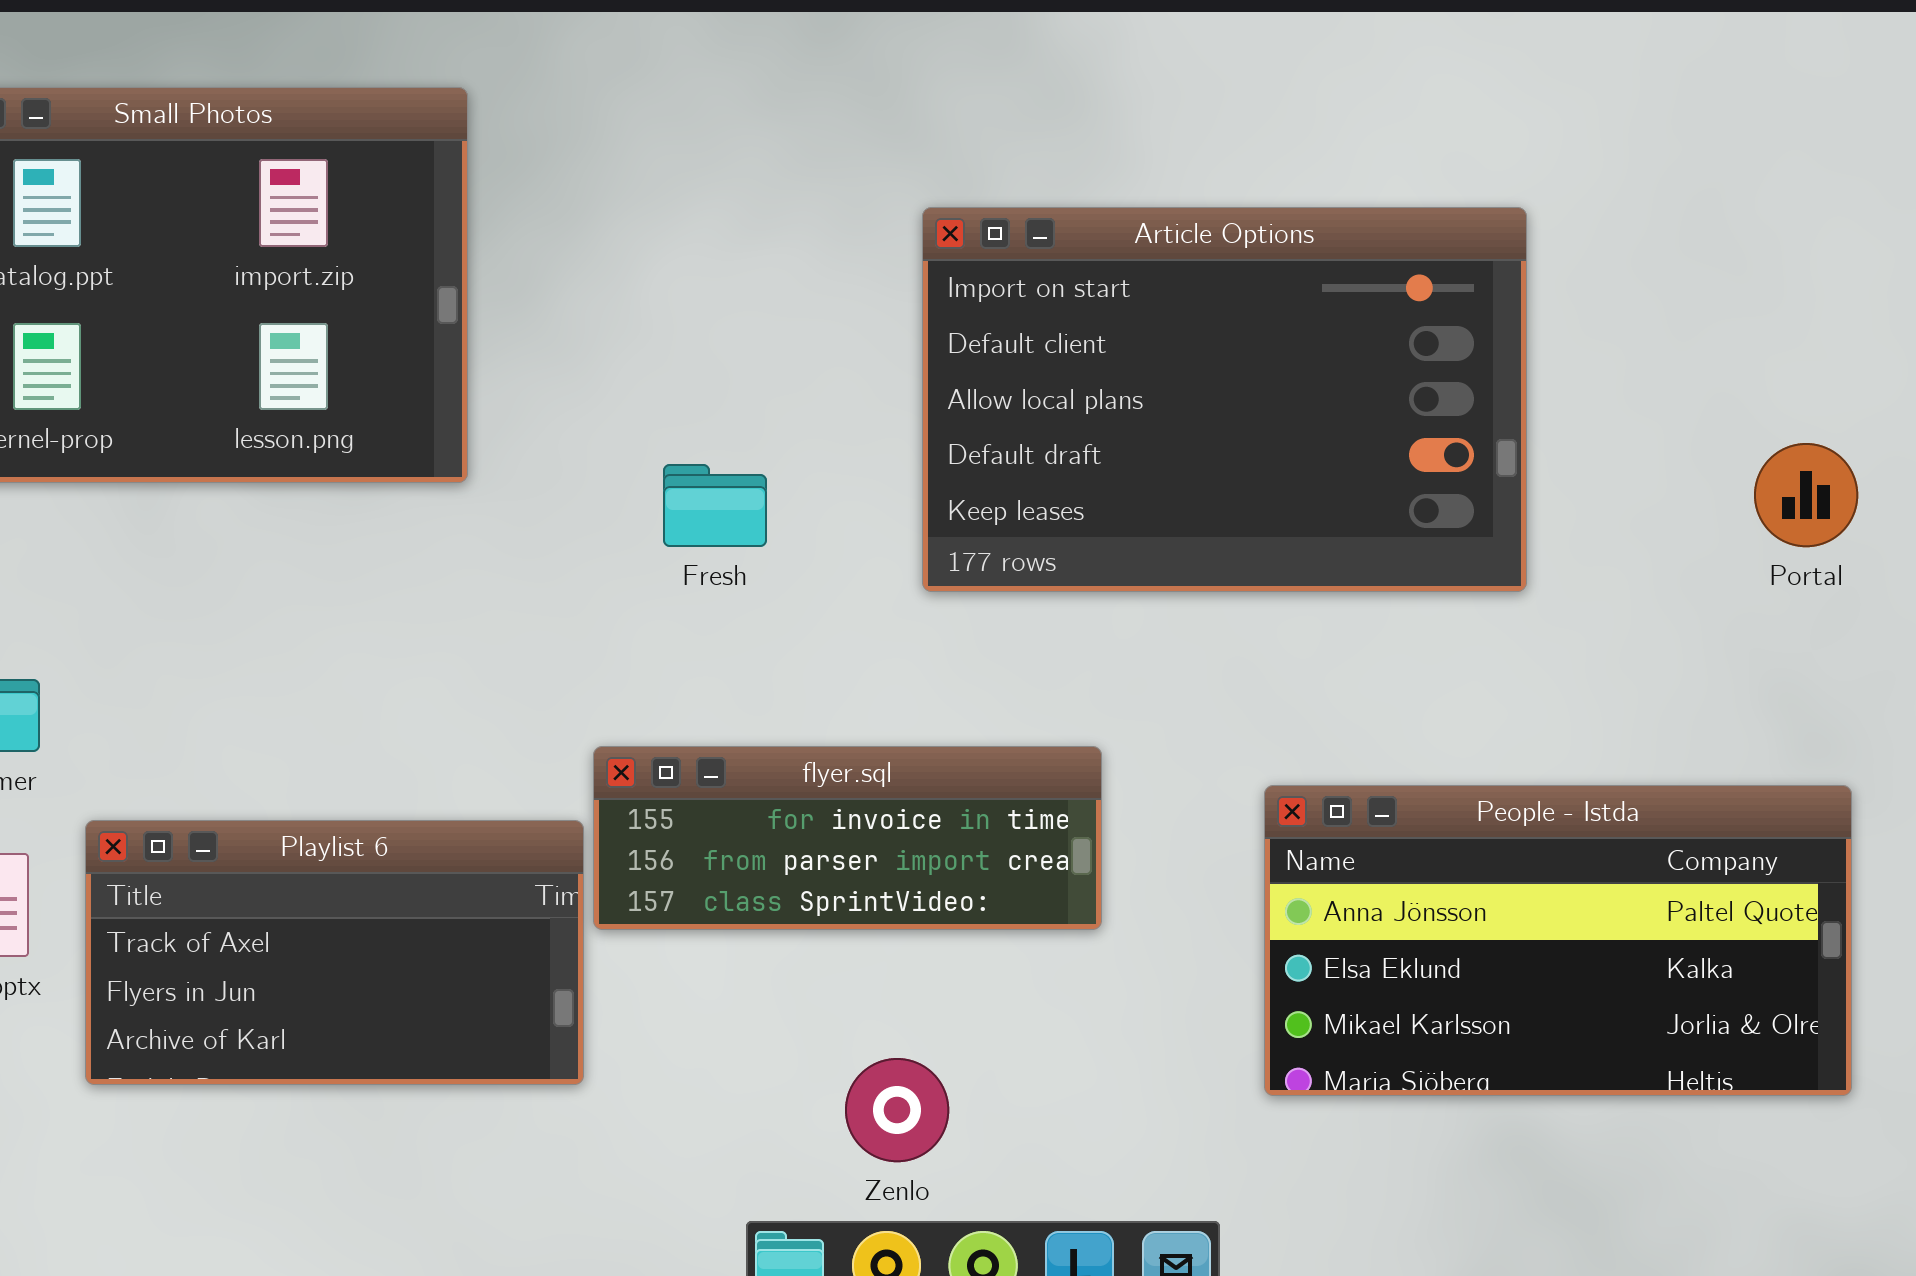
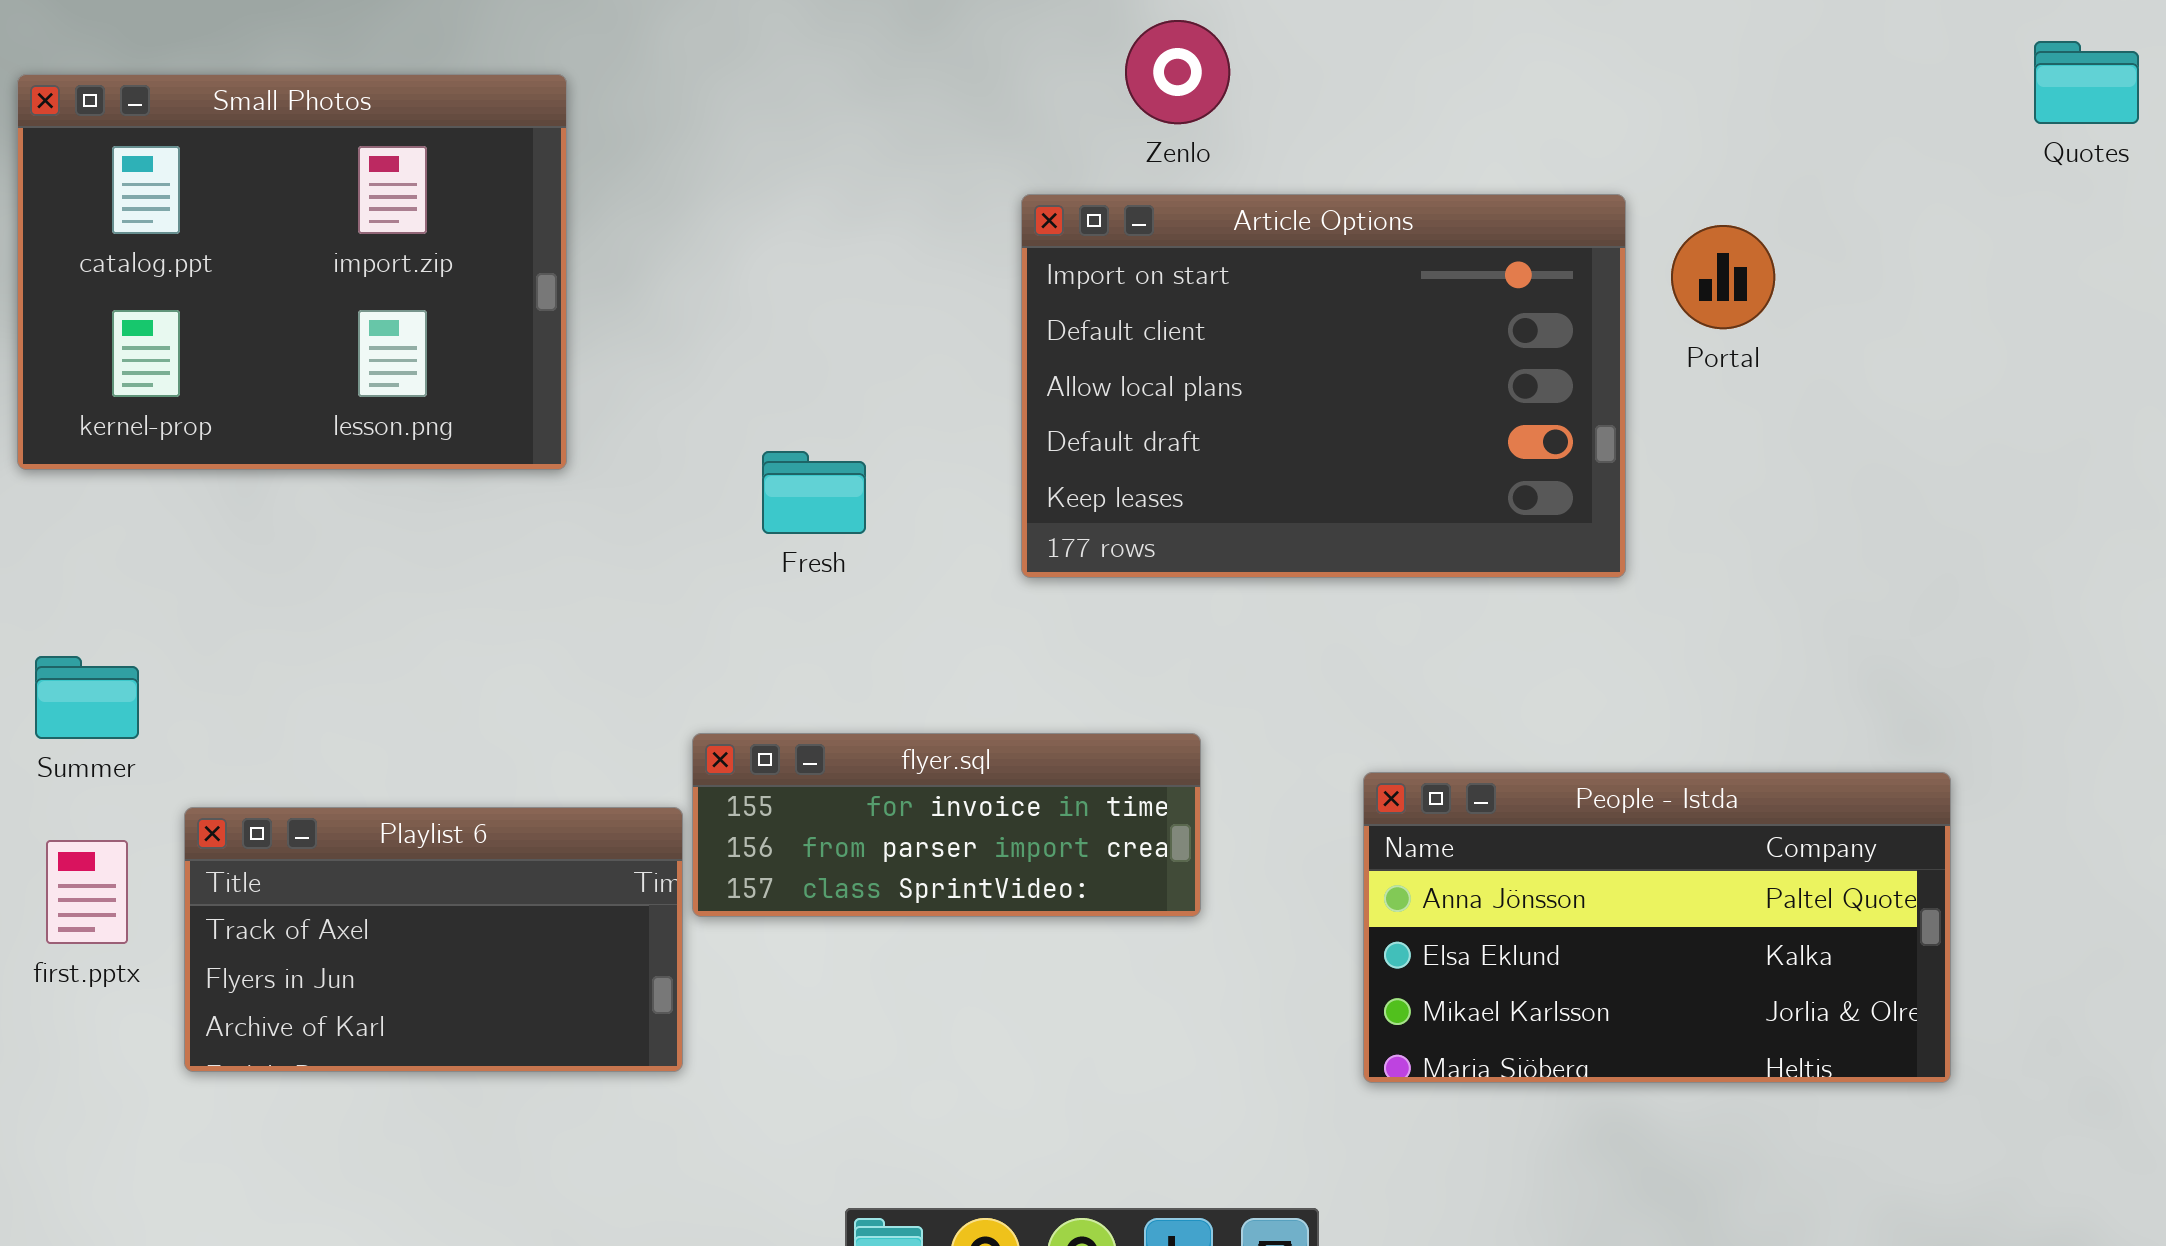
Portal: [1754,443,1858,547] -> [1671,225,1775,329], moved
Zenlo: [845,1058,949,1162] -> [1125,20,1230,124], moved

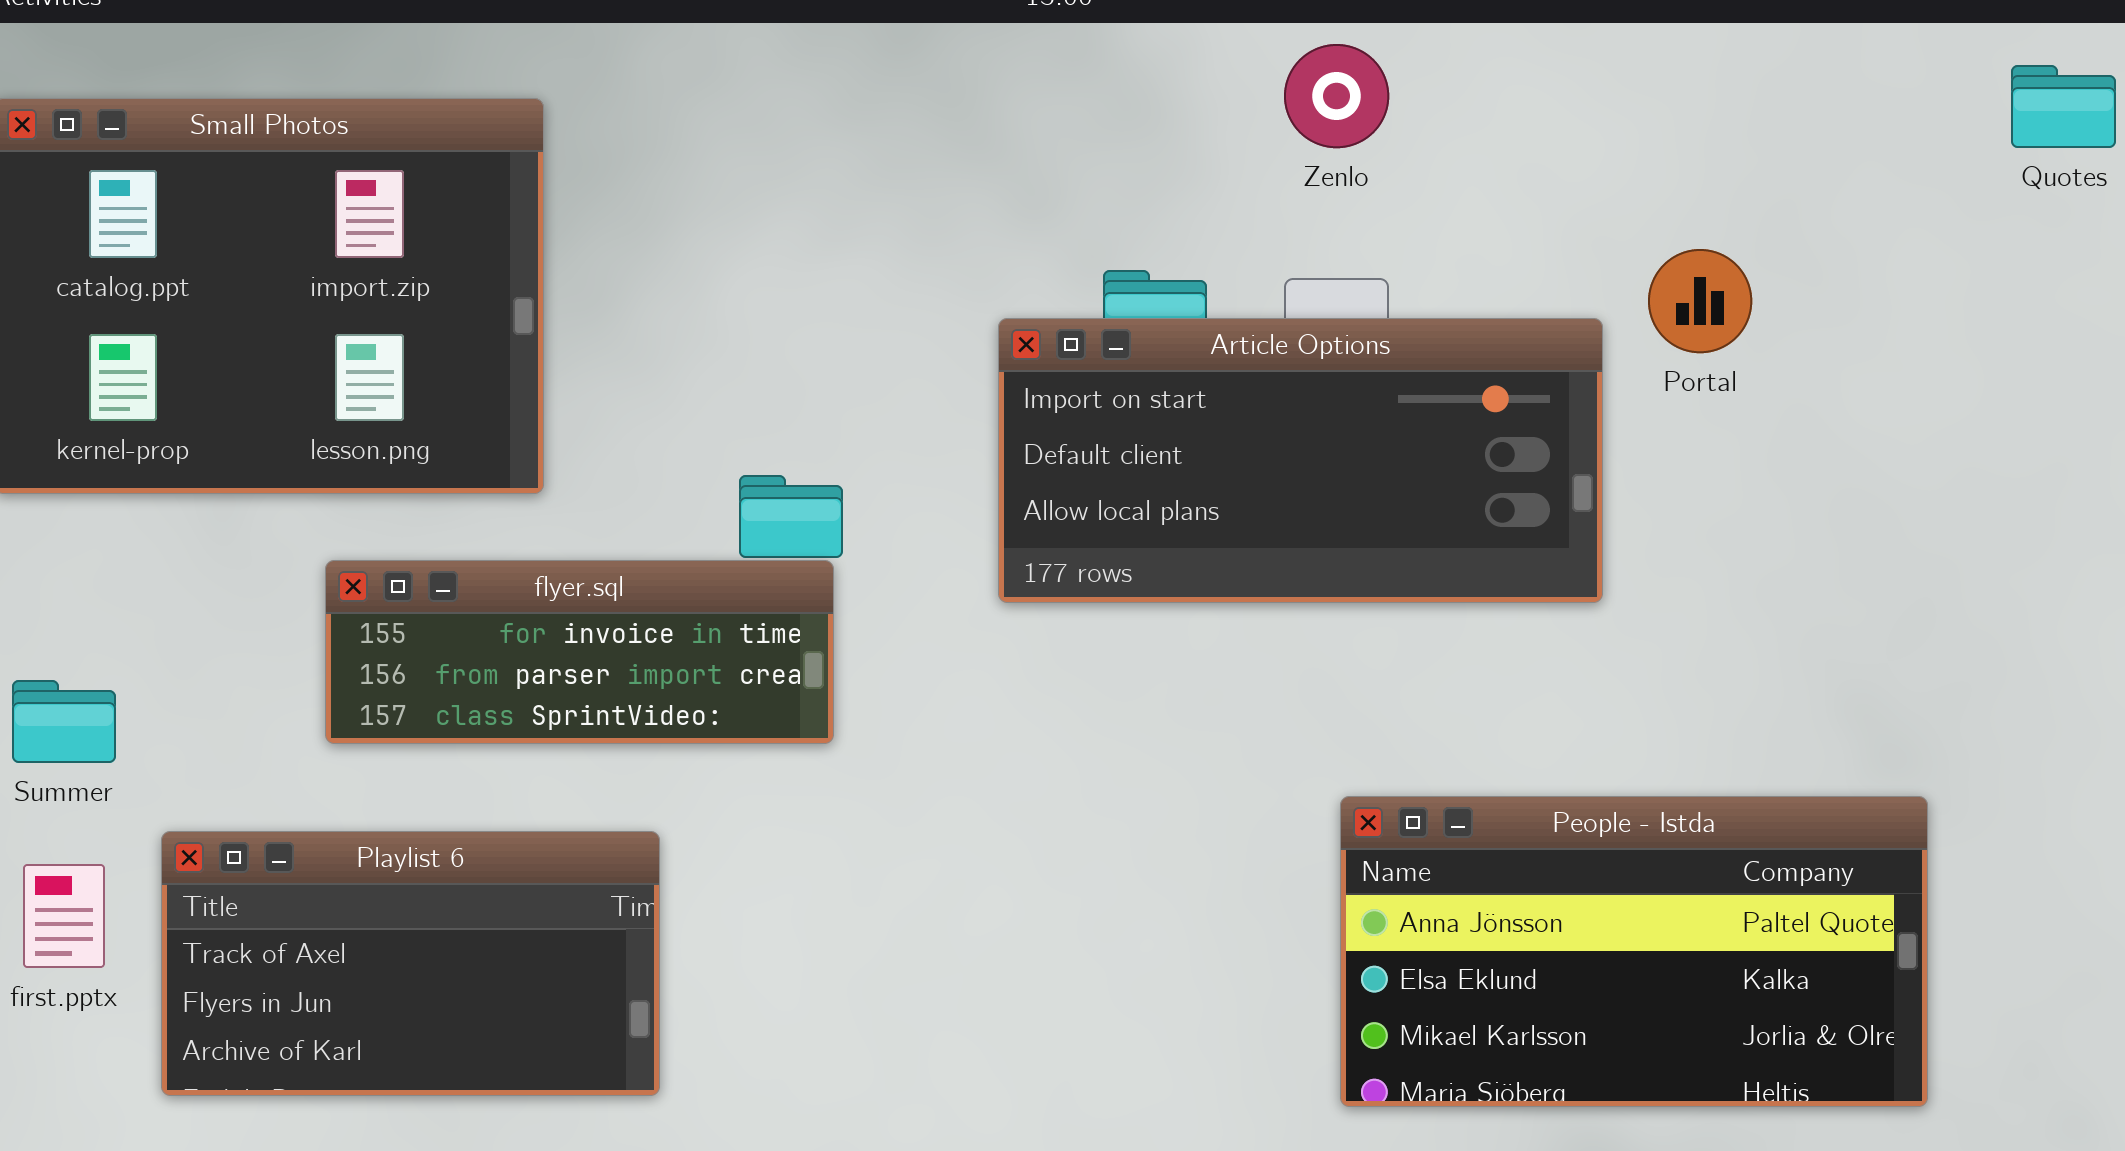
Zenlo: [1125,20,1230,124] -> [1284,44,1389,148], moved
Article Options: [1021,194,1626,578] -> [998,318,1603,603], resized
flyer.sql: [692,733,1201,917] -> [325,560,834,744], moved

